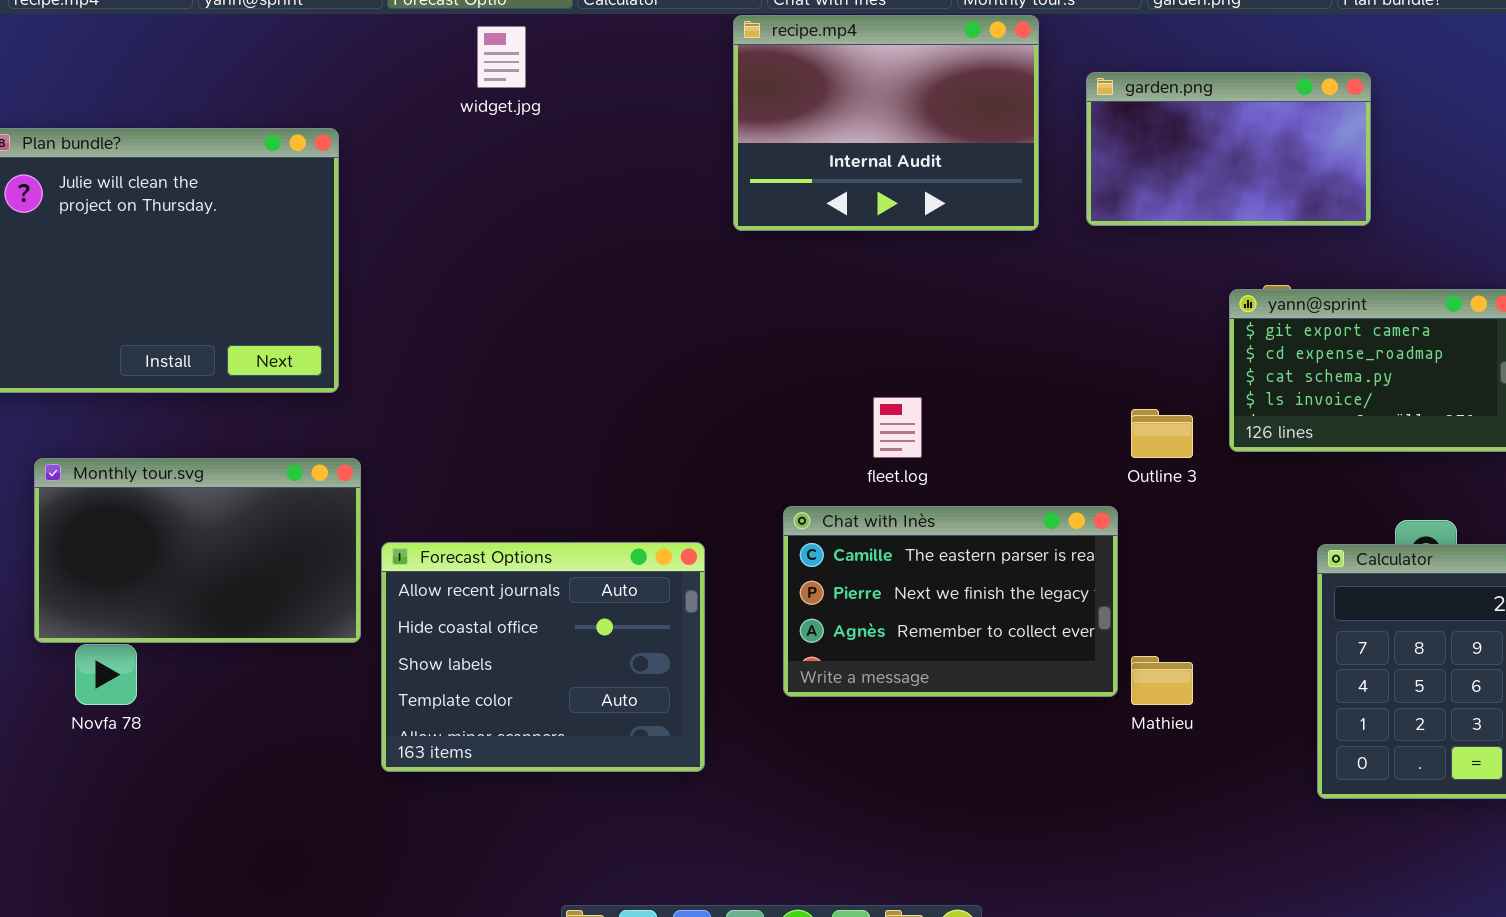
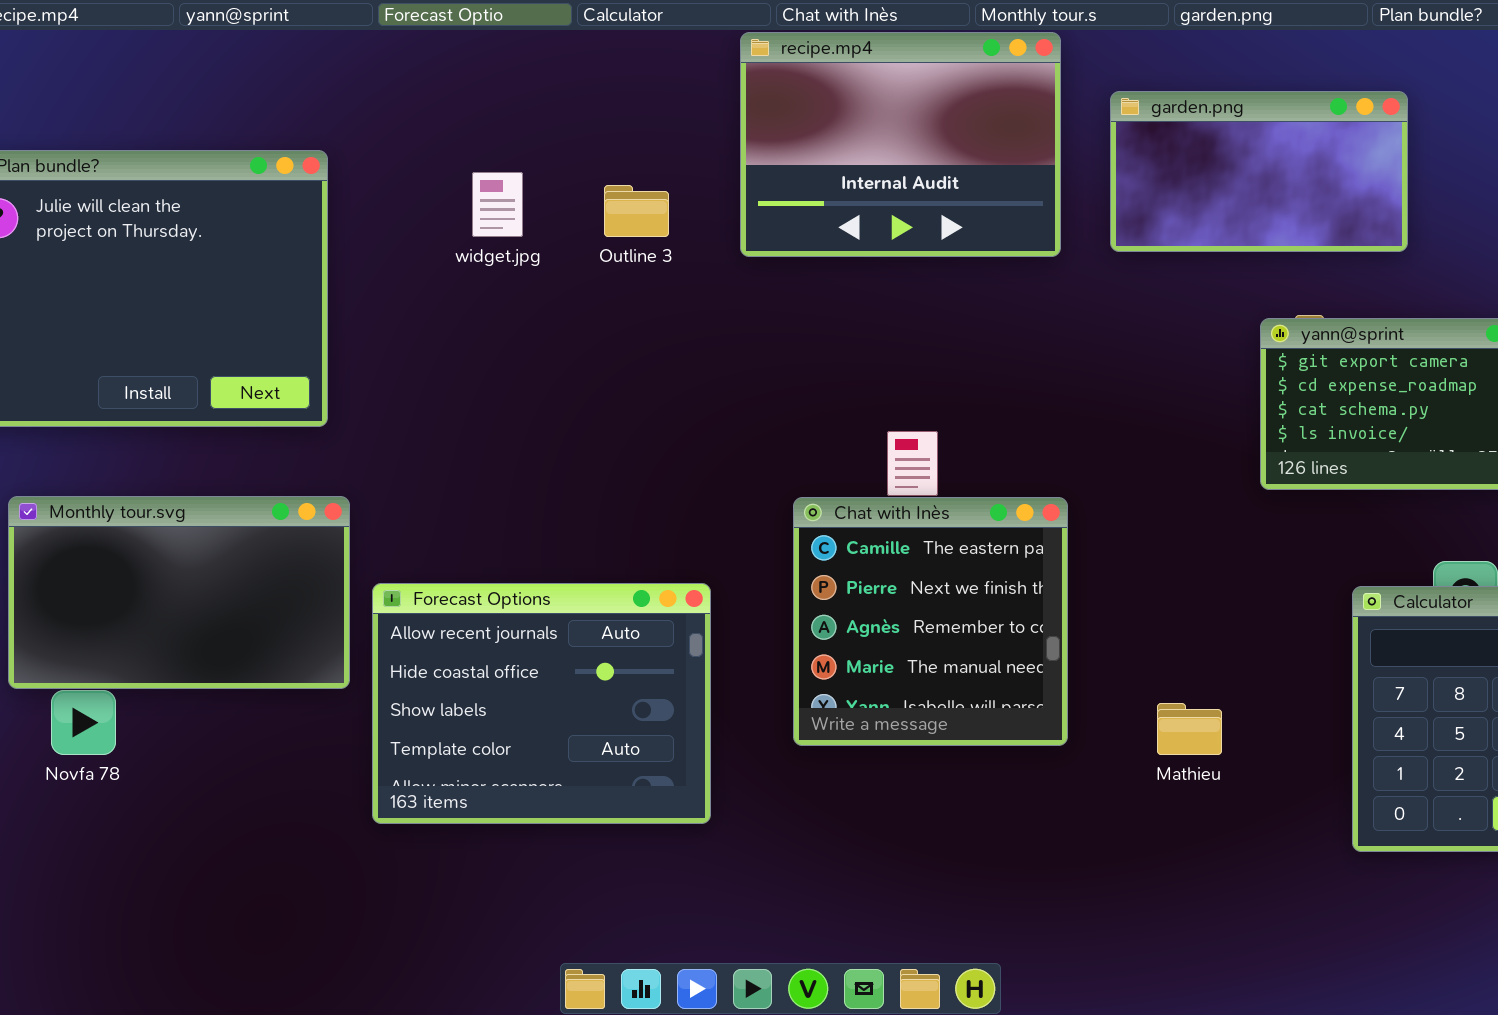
widget.jpg: [477,26,526,88] -> [472,172,523,237], moved
Outline 3: [1131,409,1193,458] -> [604,185,669,237], moved
Chat with Inès: [783,506,1118,697] -> [793,497,1068,746], resized

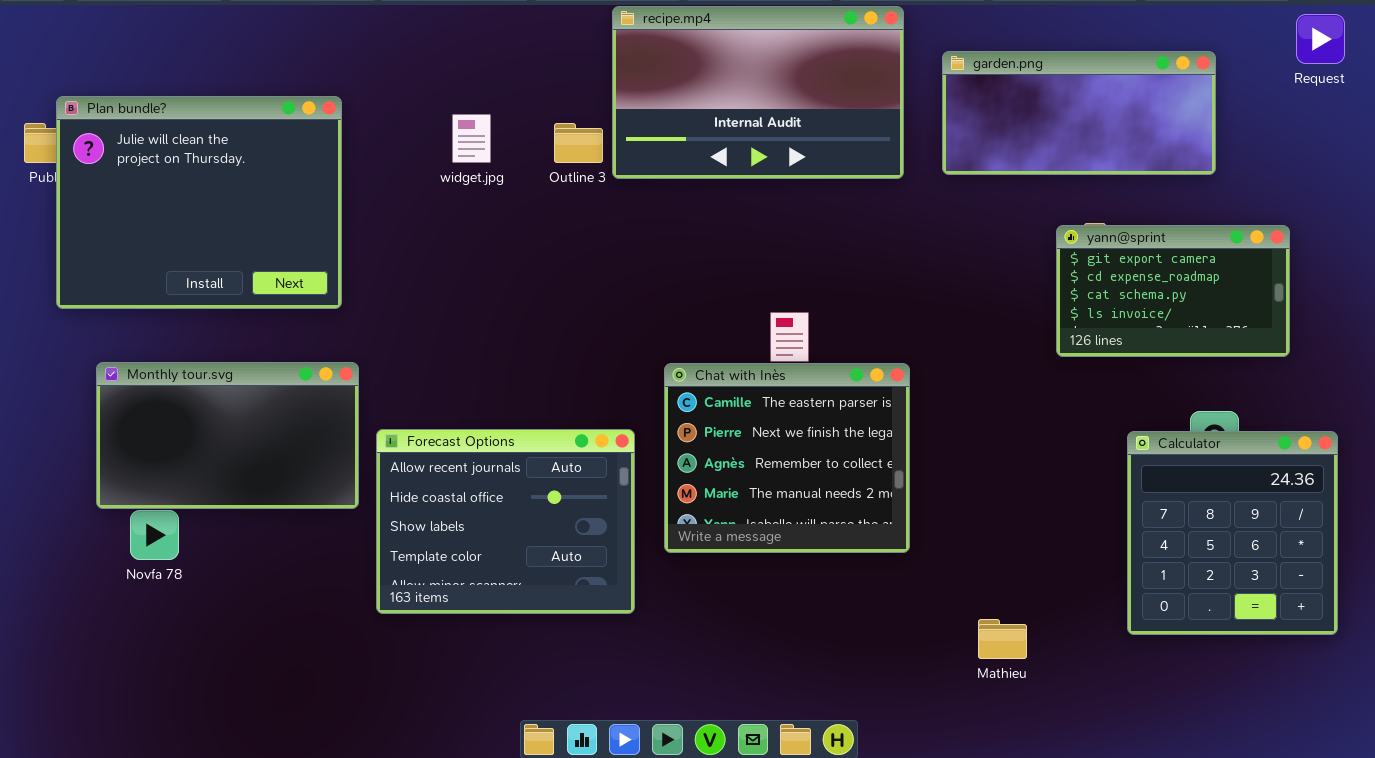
recipe.mp4: [740,32,1061,257] -> [612,6,904,179], resized
garden.png: [1110,91,1408,252] -> [942,51,1216,175], resized
Chat with Inès: [793,497,1068,746] -> [664,363,910,553], resized
Mathieu: [1157,703,1222,755] -> [978,619,1027,659], moved

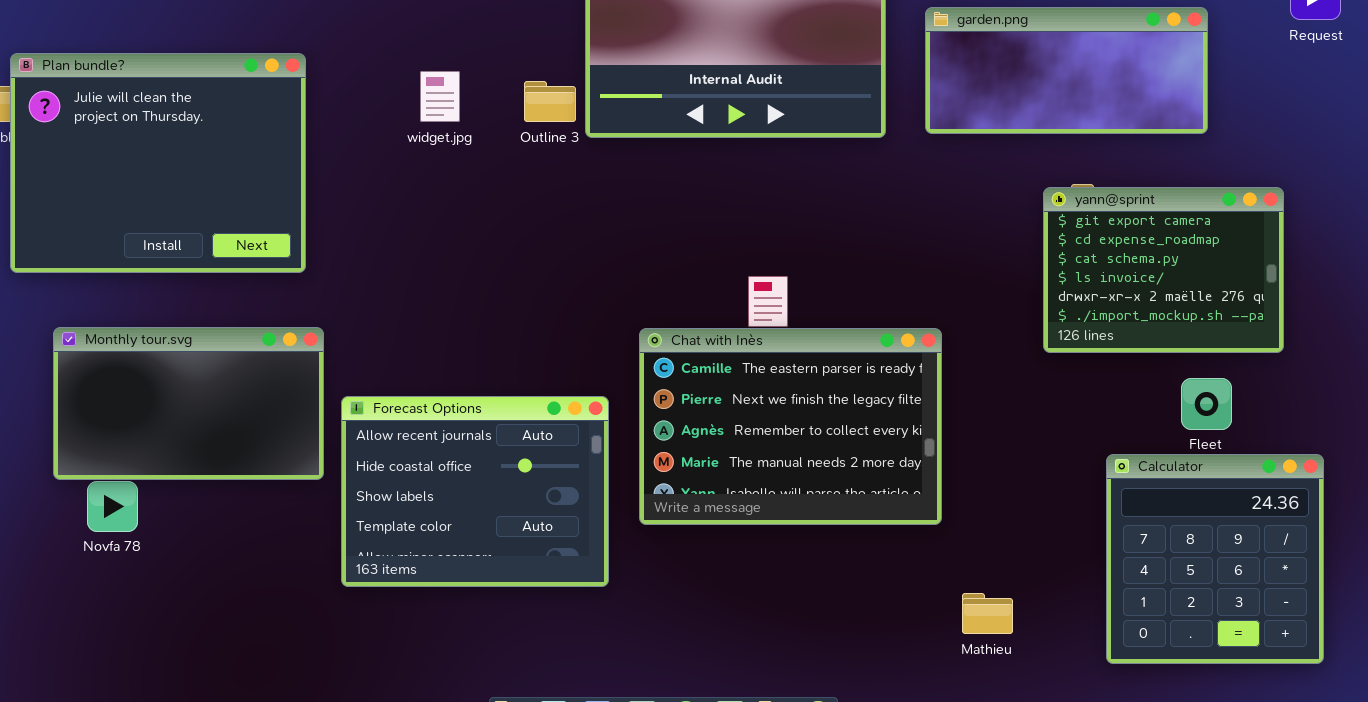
yann@sprint: [1056,225,1290,357] -> [1043,187,1284,353], resized
Chat with Inès: [664,363,910,553] -> [639,328,942,525], resized
Calculator: [1127,431,1338,635] -> [1106,454,1324,664], moved

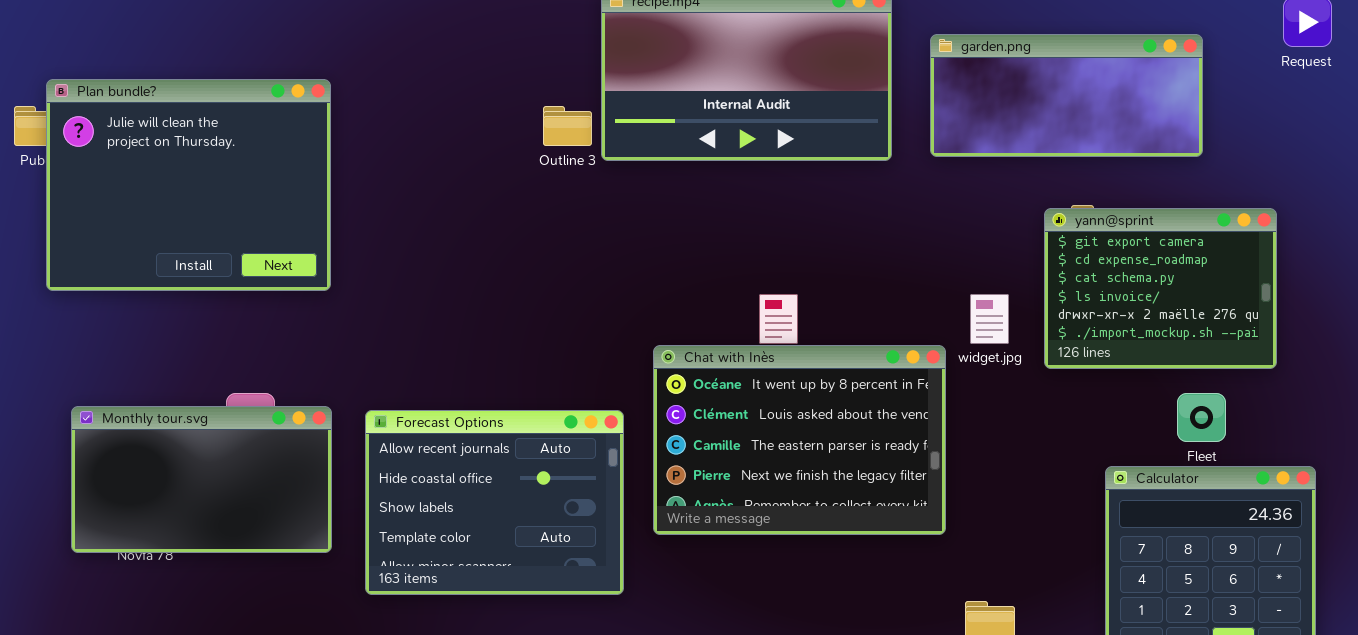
widget.jpg: [420,71,460,122] -> [970,294,1009,344], moved
Monthly tour.svg: [53,327,324,480] -> [71,406,332,553], moved
Chat with Inès: [639,328,942,525] -> [653,345,946,535], scrolled up 2 rows

